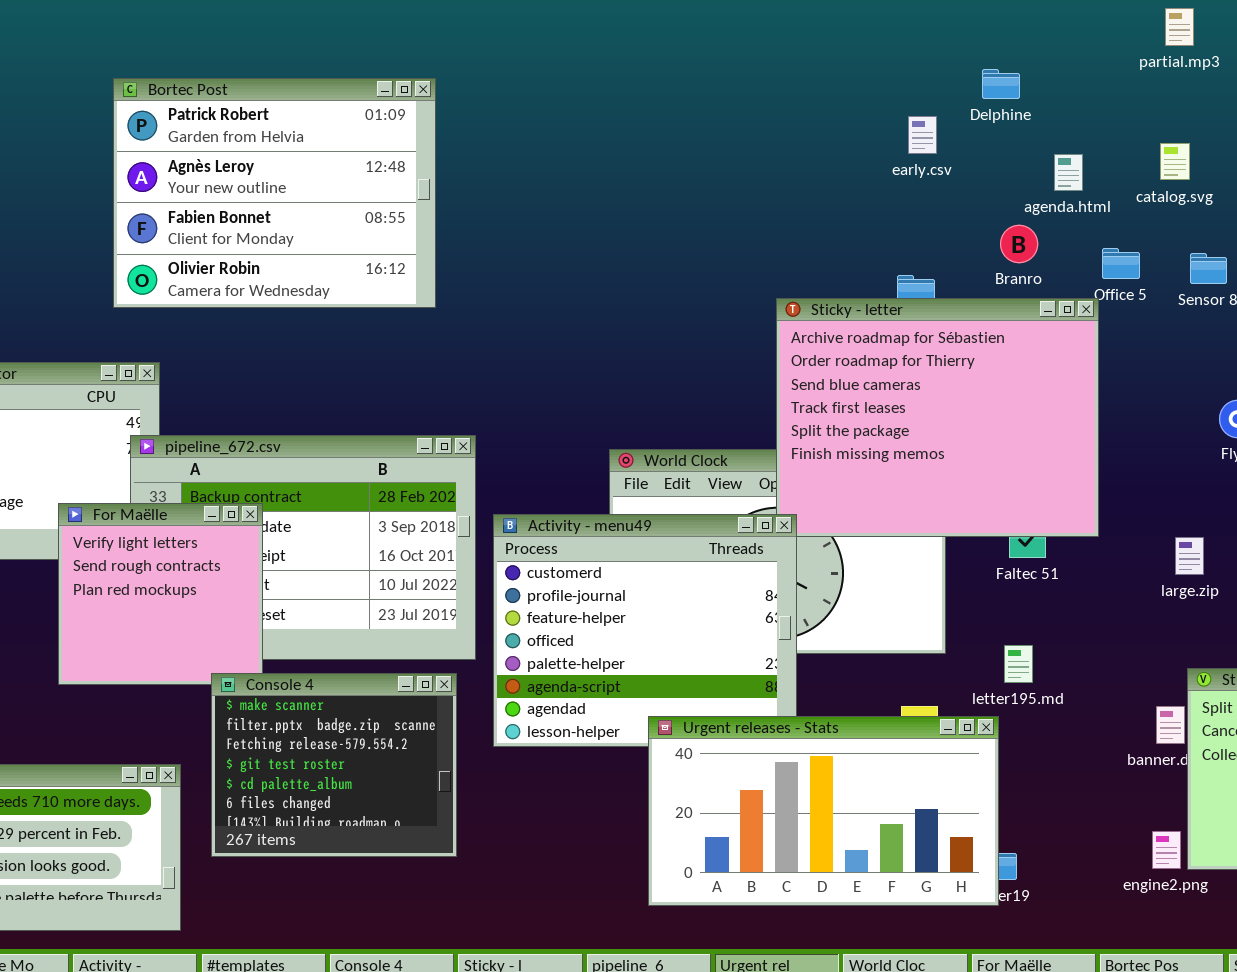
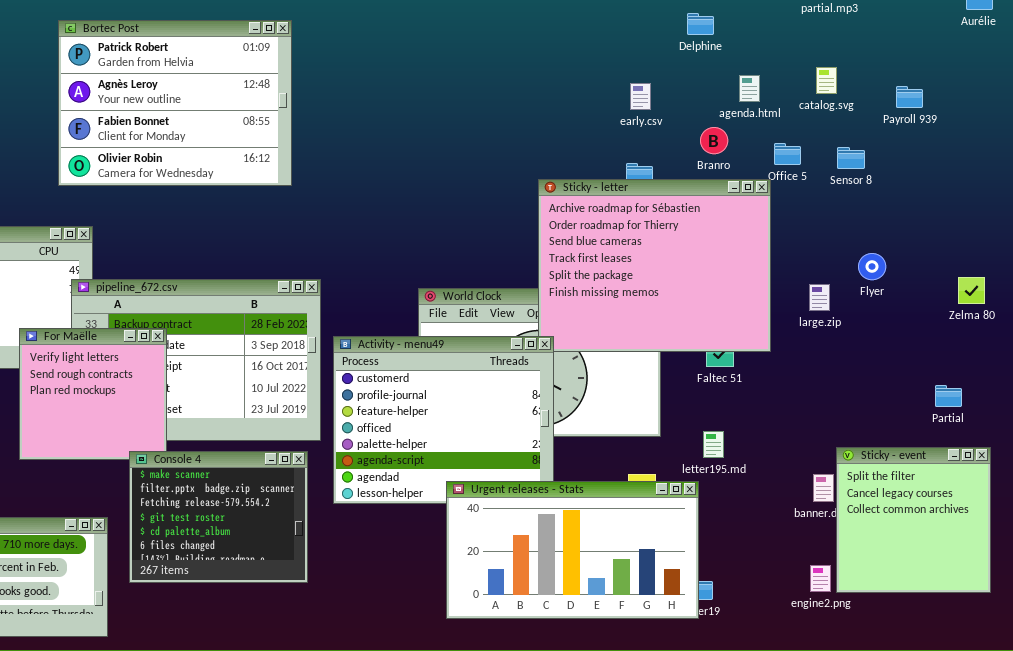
early.csv: [908,116,937,154] -> [630,83,651,110], moved
large.zip: [1175,537,1204,575] -> [809,284,830,311], moved

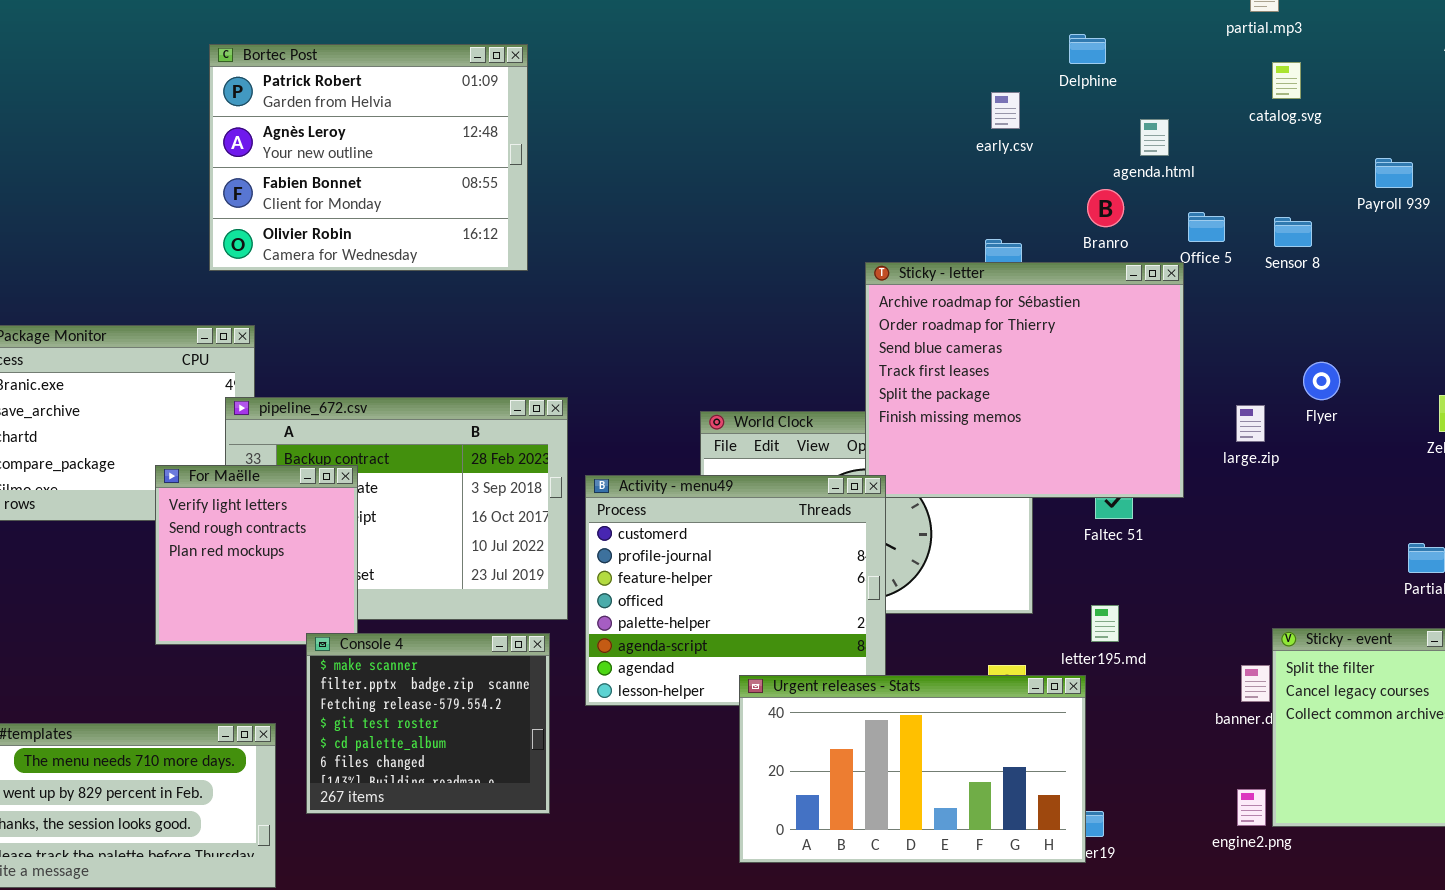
catalog.svg: [816,67,837,94] -> [1272,62,1301,99], moved
early.csv: [630,83,651,110] -> [991,92,1020,129], moved
Payroll 939: [896,86,923,108] -> [1375,158,1413,188], moved

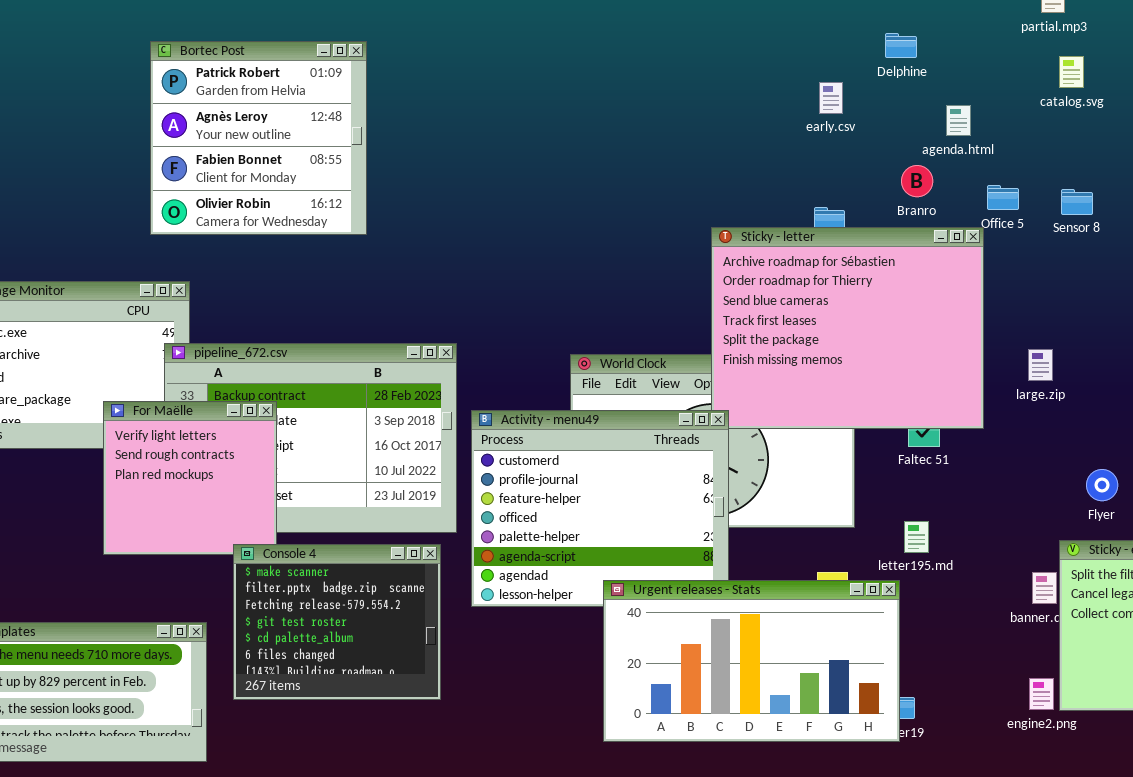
Bortec Post: [209,44,528,271] -> [150,41,367,235], resized
Flyer: [1303,362,1340,400] -> [1086,469,1118,501], moved

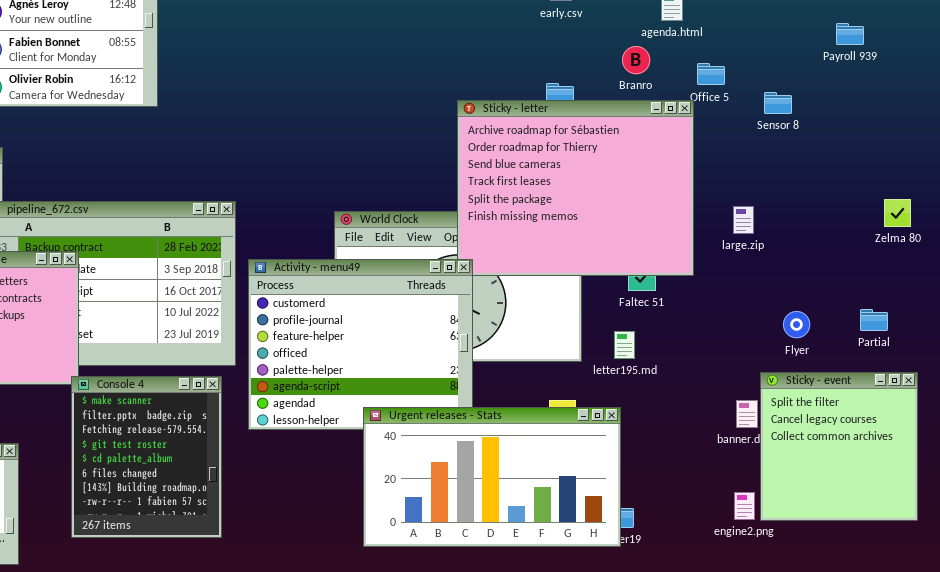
Sensor 8: [1061,189,1093,215] -> [764,92,792,114], moved
letter195.md: [904,521,929,553] -> [614,331,635,359], moved
Console 4: [233,544,441,700] -> [71,376,222,538], resized

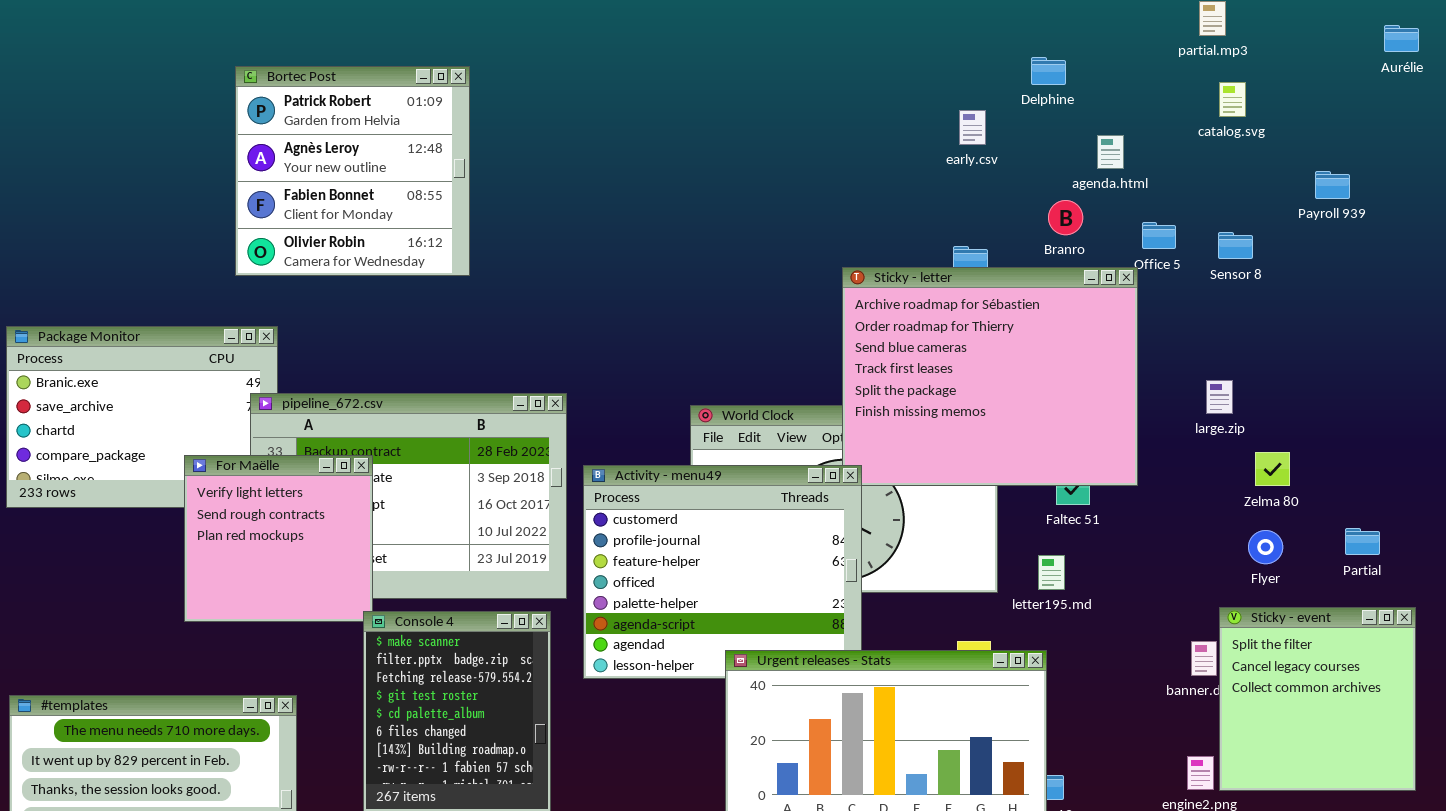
Sensor 8: [764,92,792,114] -> [1218,232,1253,259], moved
Zelma 80: [884,199,911,227] -> [1255,452,1290,486], moved
large.zip: [733,206,754,234] -> [1206,380,1233,414], moved

